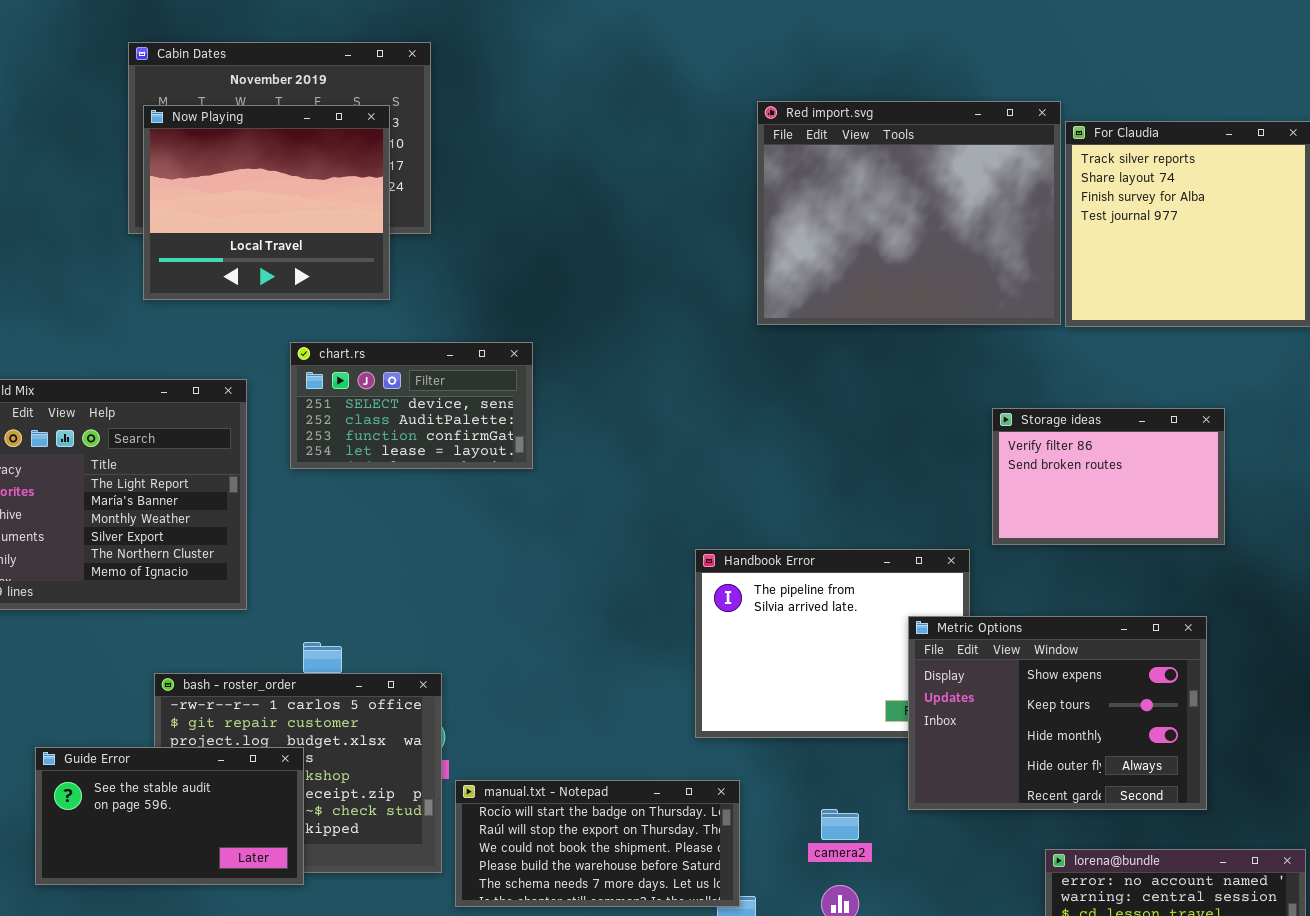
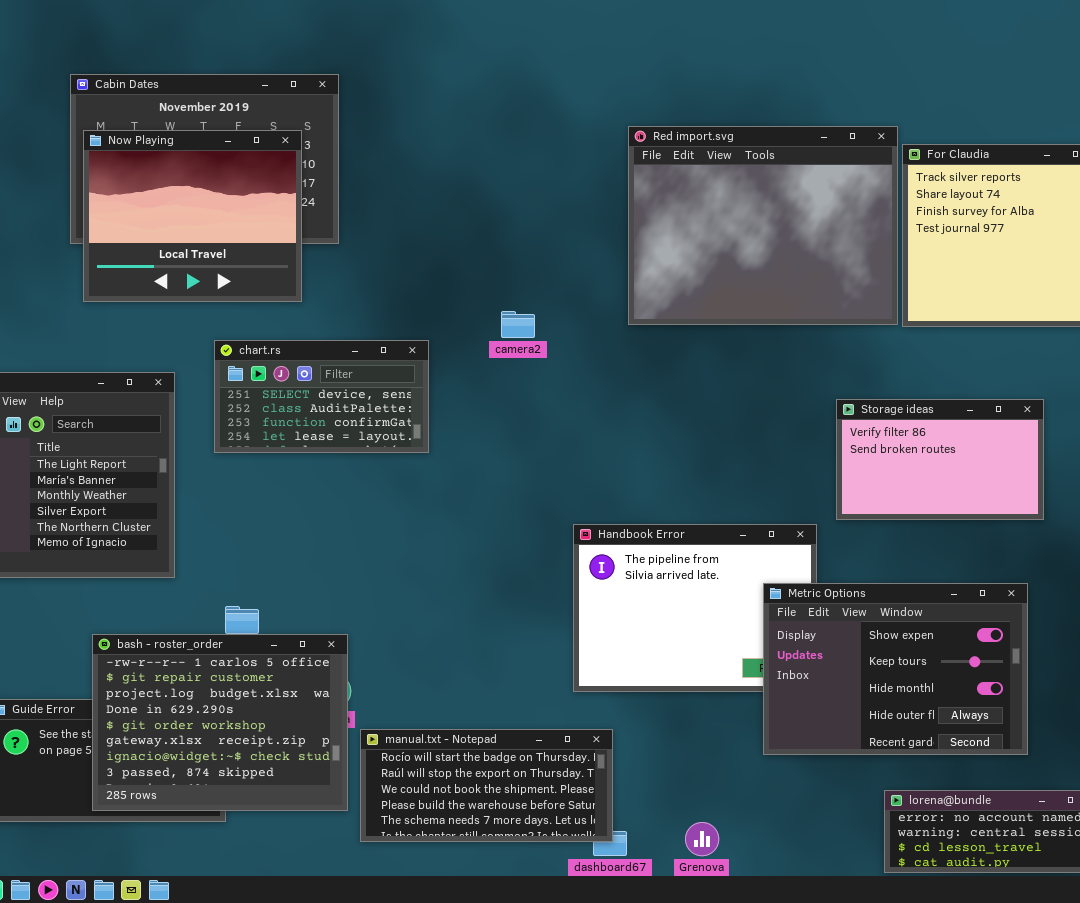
bash - roster_order: [154,673,442,873] -> [92,634,348,811], raised
camera2: [821,809,859,840] -> [501,311,535,338], moved

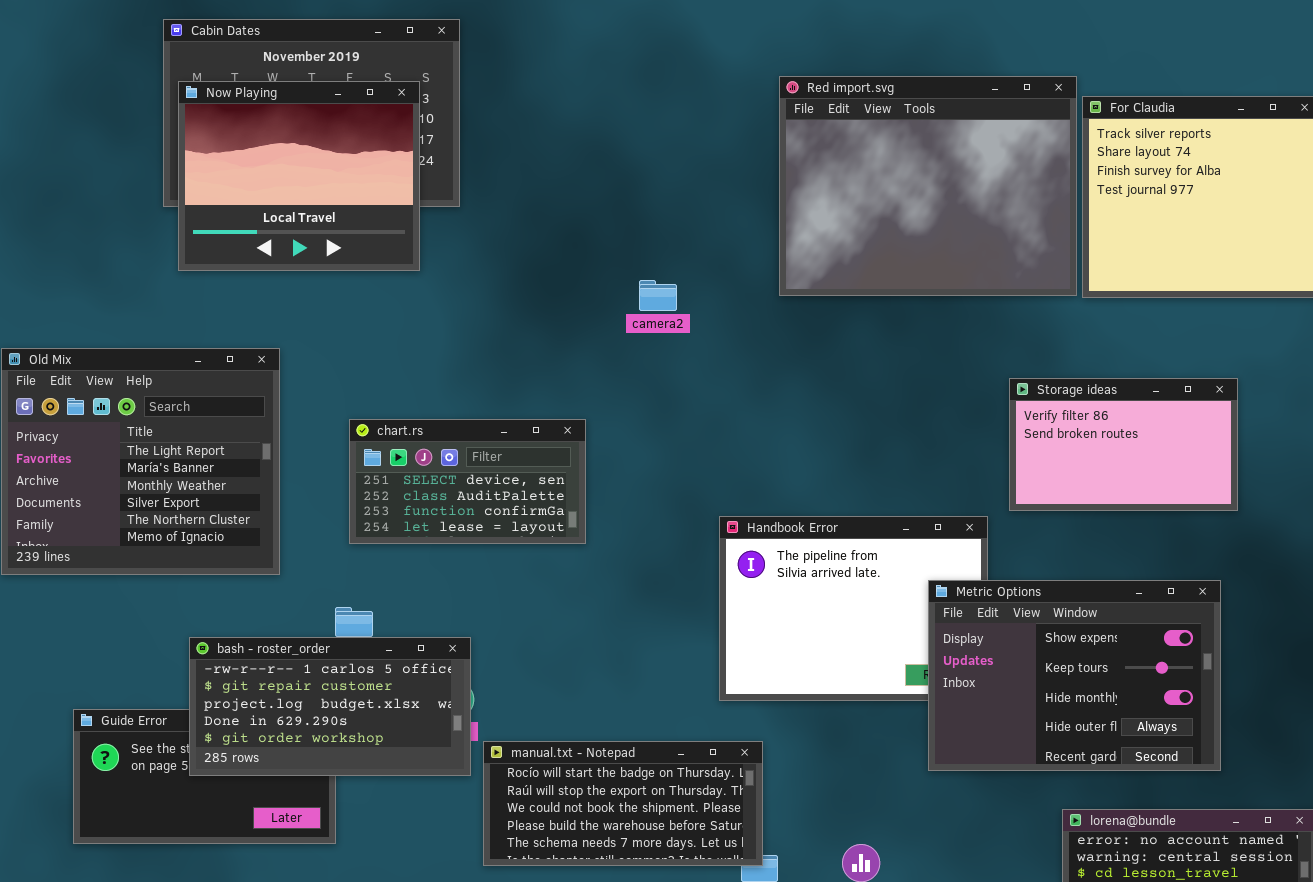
chart.rs: [214,340,429,453] -> [349,419,586,544], moved
bash - roster_order: [92,634,348,811] -> [189,637,471,776], resized

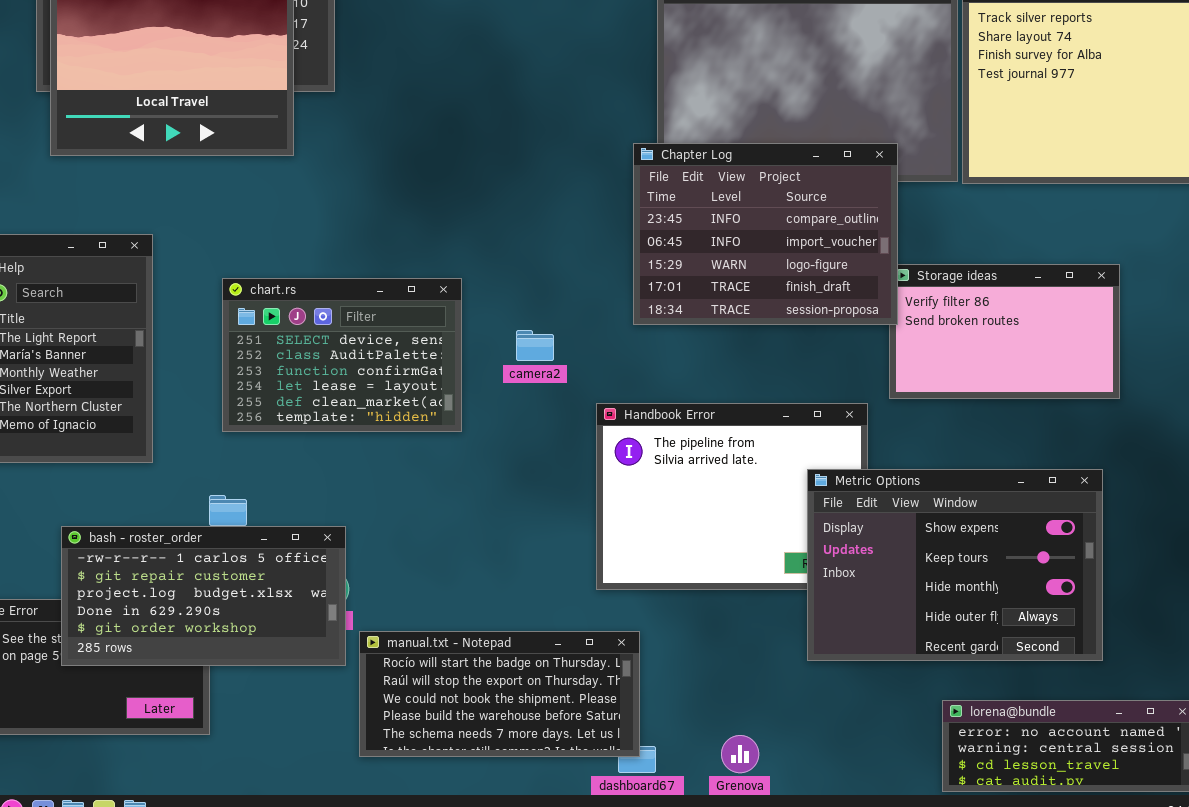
Chapter Log: none -> [633,143,898,325], opened
camera2: [639,280,677,311] -> [516,330,554,361], moved
chart.rs: [349,419,586,544] -> [222,278,462,432], resized

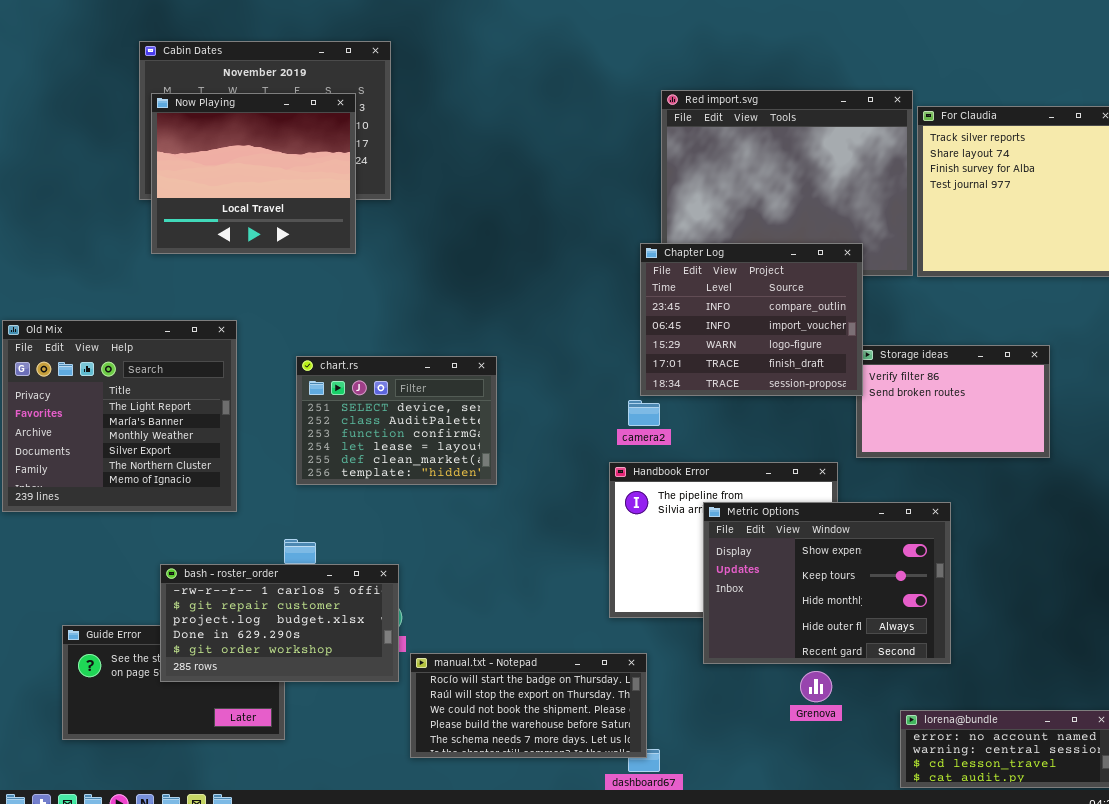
camera2: [516,330,554,361] -> [628,400,660,426], moved
Metric Options: [807,469,1103,661] -> [703,502,951,664], moved
Grenova: [721,735,759,773] -> [800,671,832,702], moved

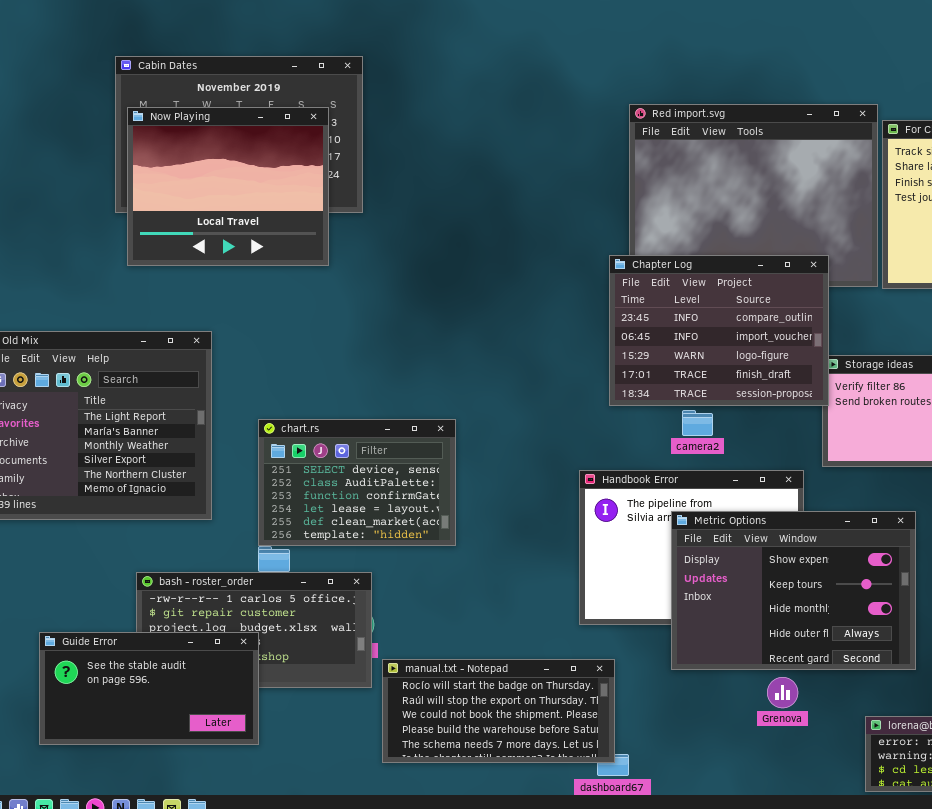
chart.rs: [296,356,497,485] -> [258,419,456,546], moved
camera2: [628,400,660,426] -> [682,410,713,436], moved
Guide Error: [62,625,285,740] -> [39,632,259,745], raised

